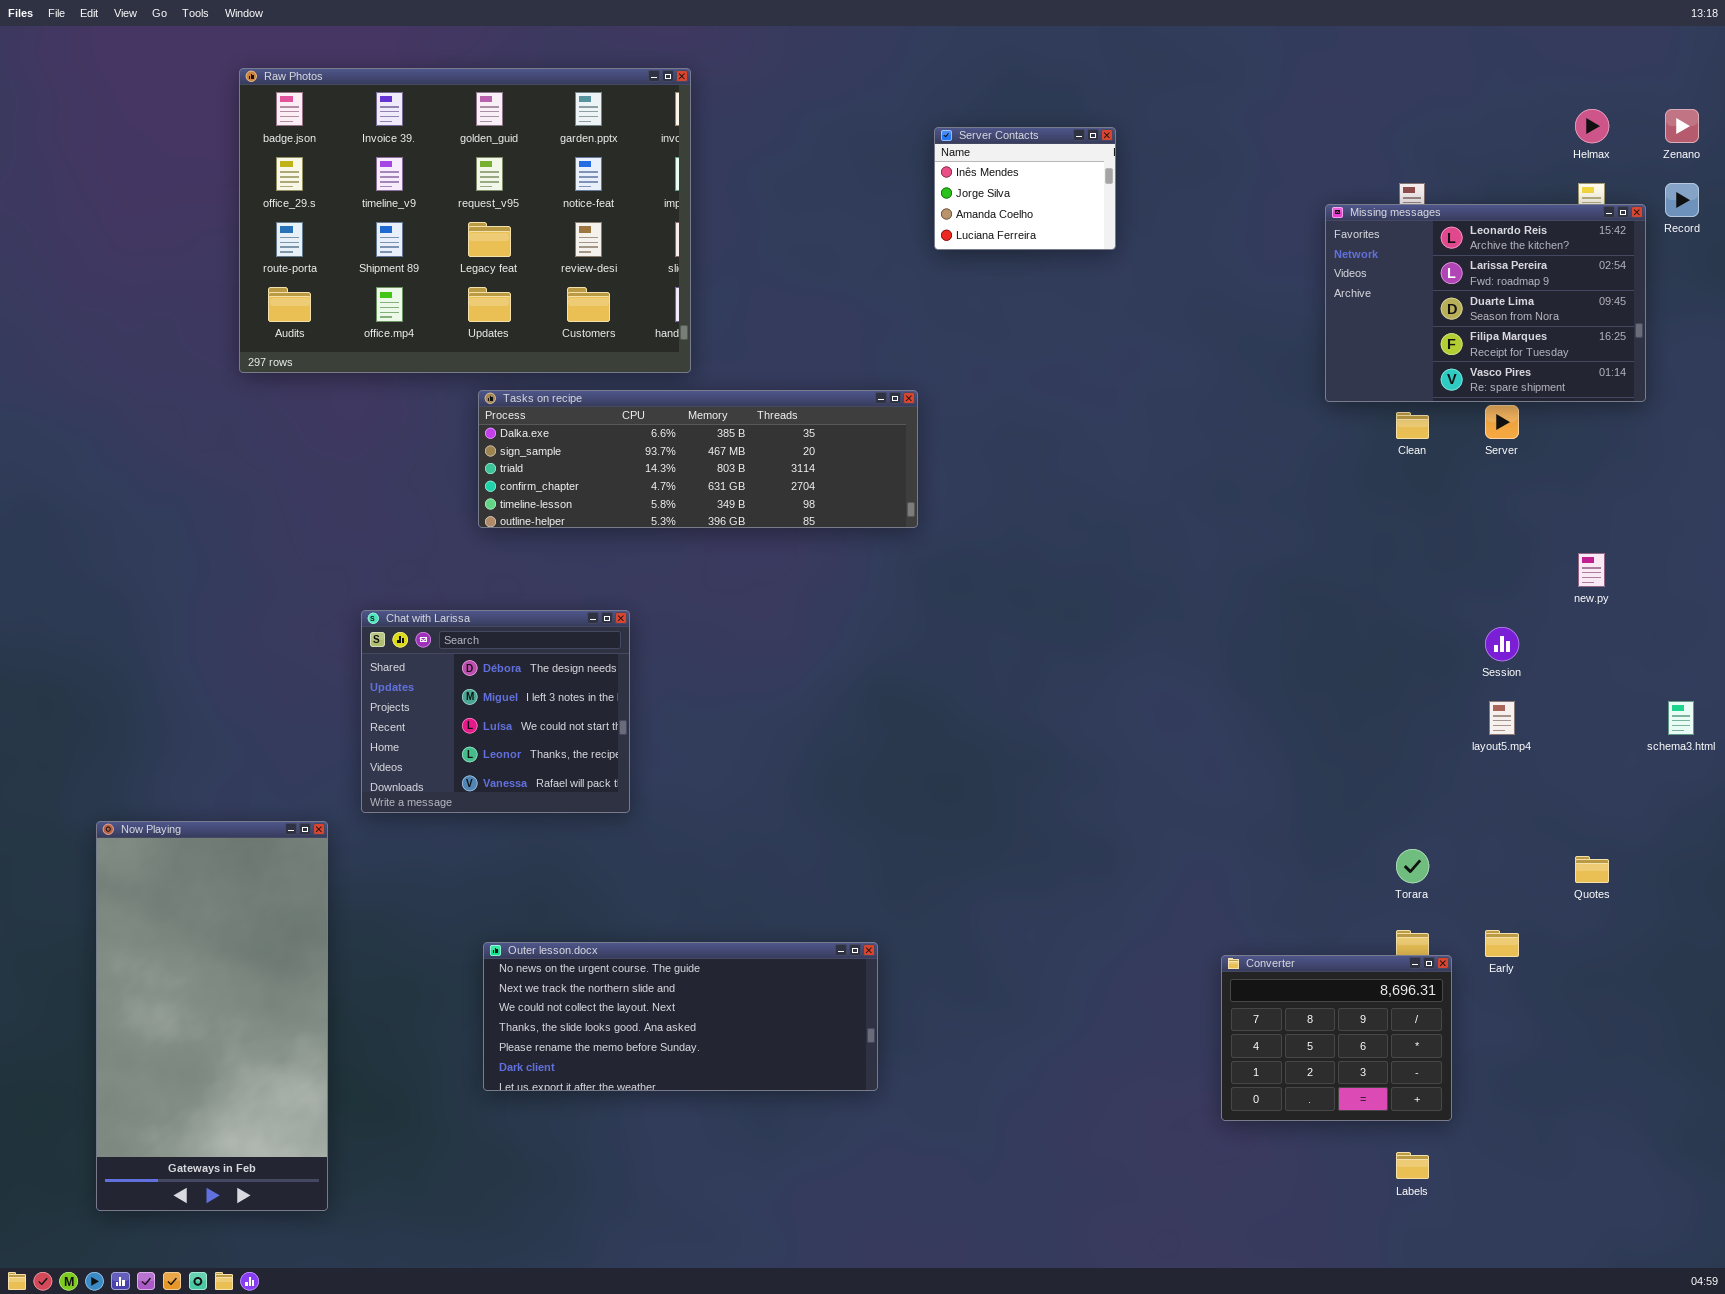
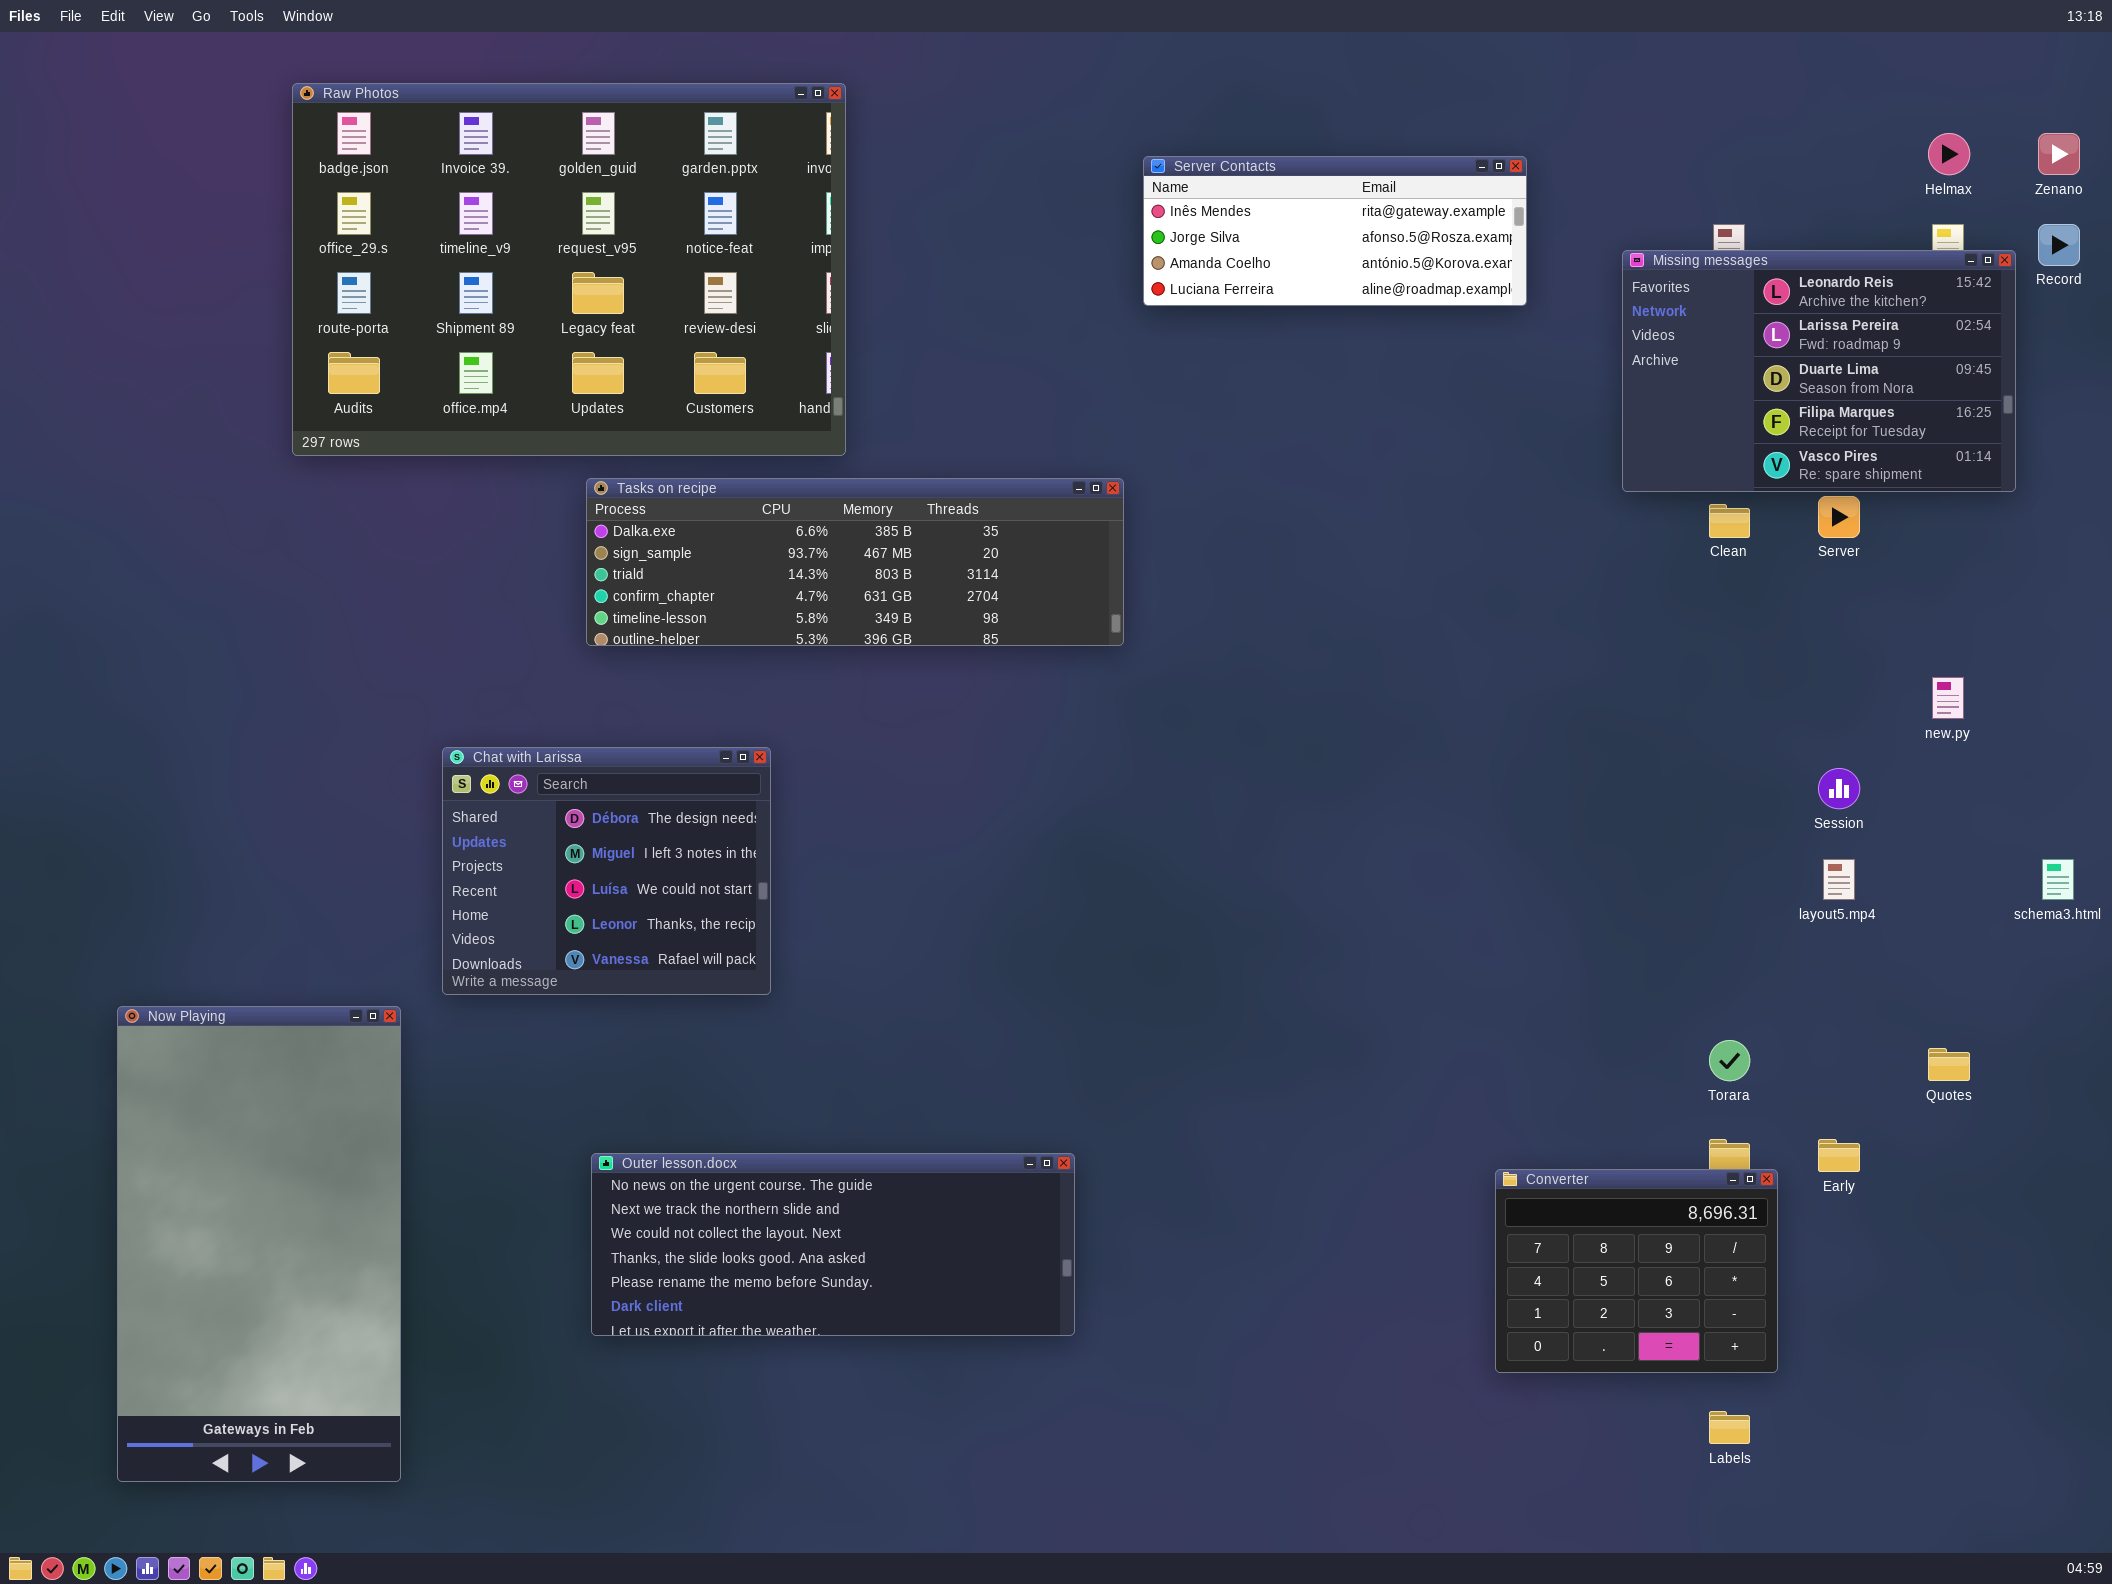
Server Contacts: [934,127,1116,250] -> [1143,156,1527,306], resized

